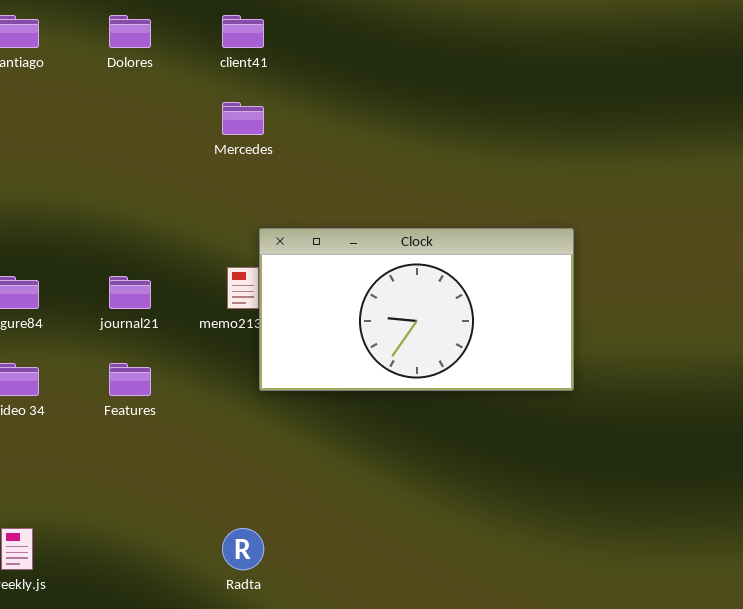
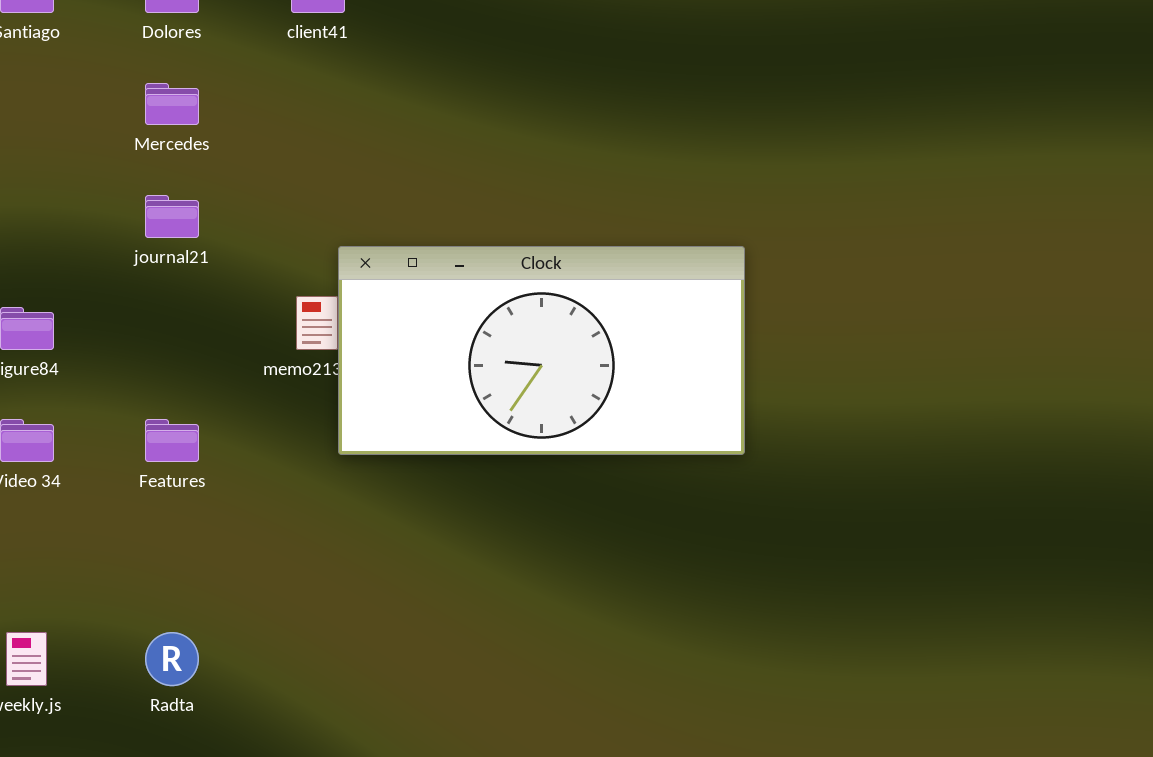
Mercedes: [222,102,264,135] -> [145,83,199,125], moved
journal21: [109,276,151,309] -> [145,195,199,238], moved
Radta: [222,528,264,570] -> [145,632,199,686], moved

